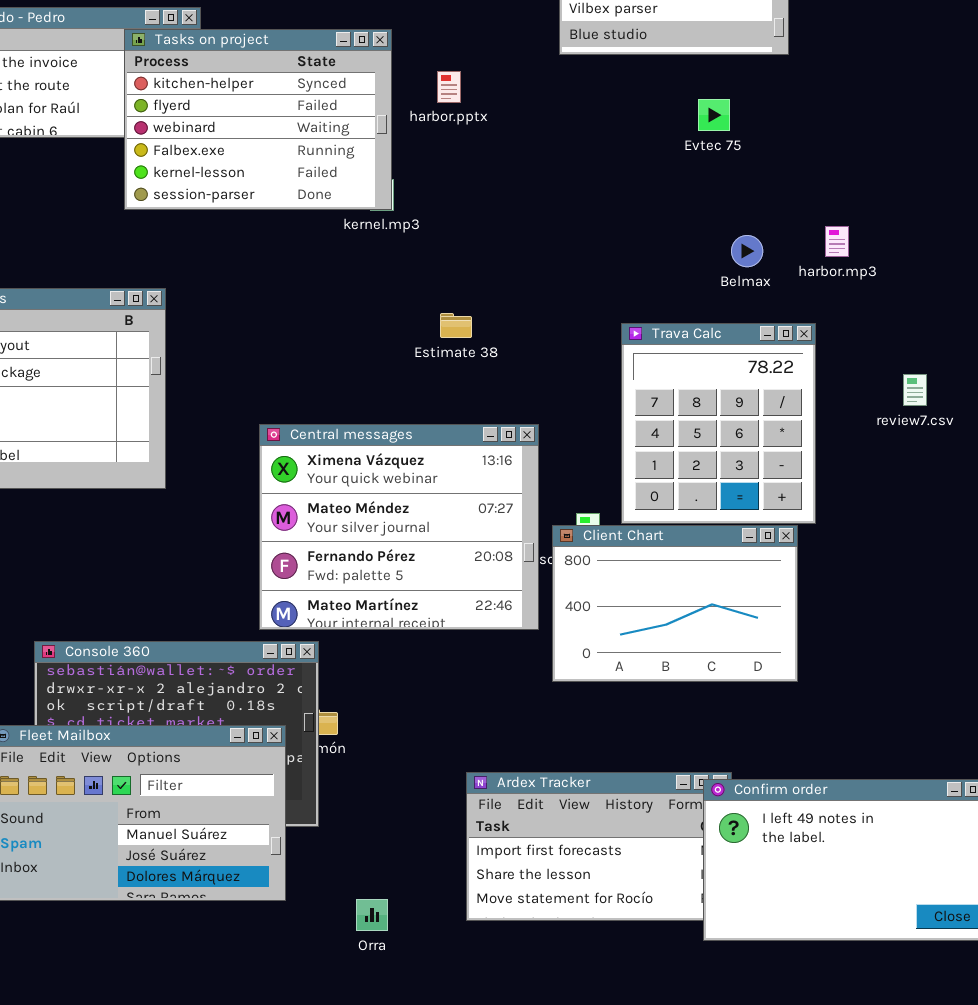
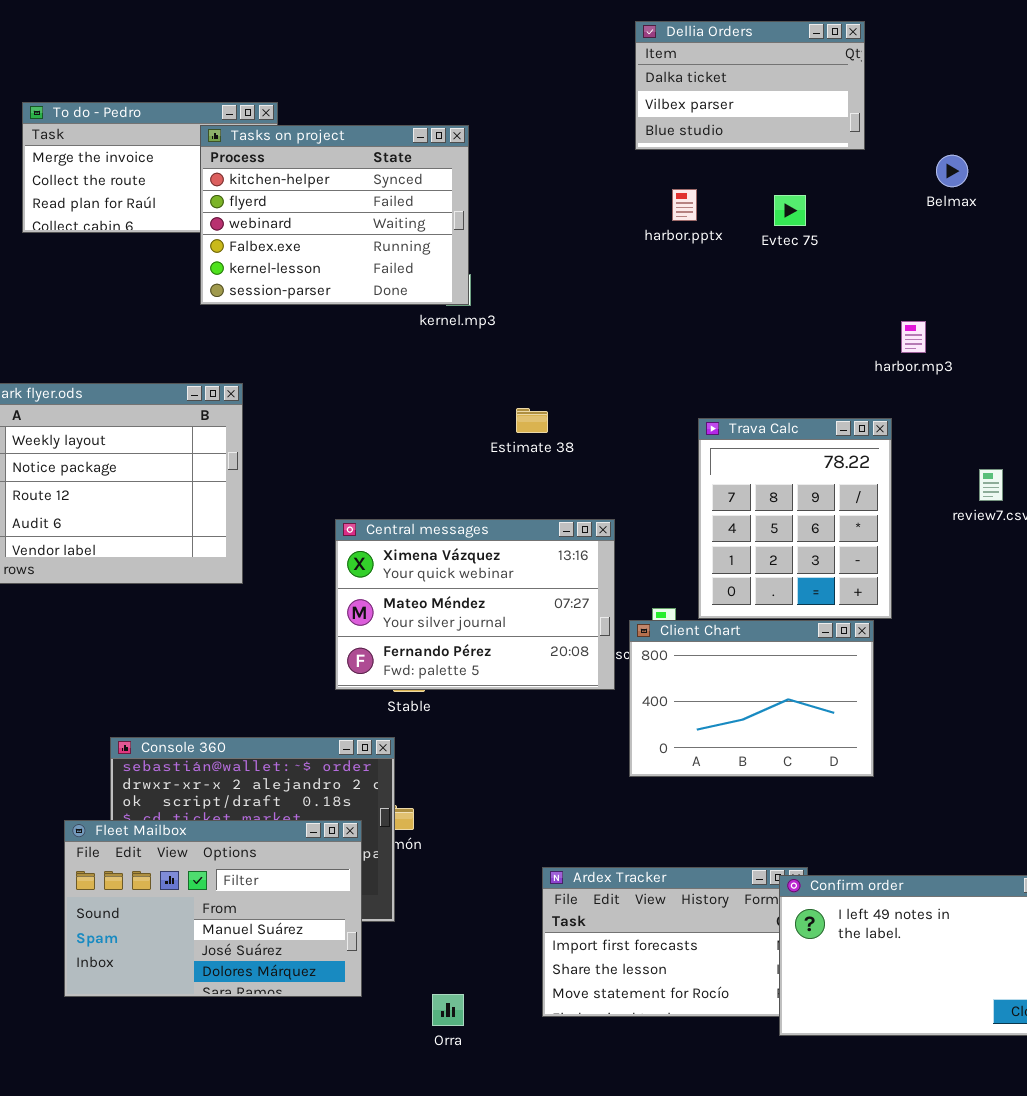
harbor.pptx: [437,71,461,103] -> [672,189,697,221], moved
Belmax: [731,235,763,267] -> [936,155,968,187], moved
Central messages: [259,424,539,630] -> [335,519,615,690], resized

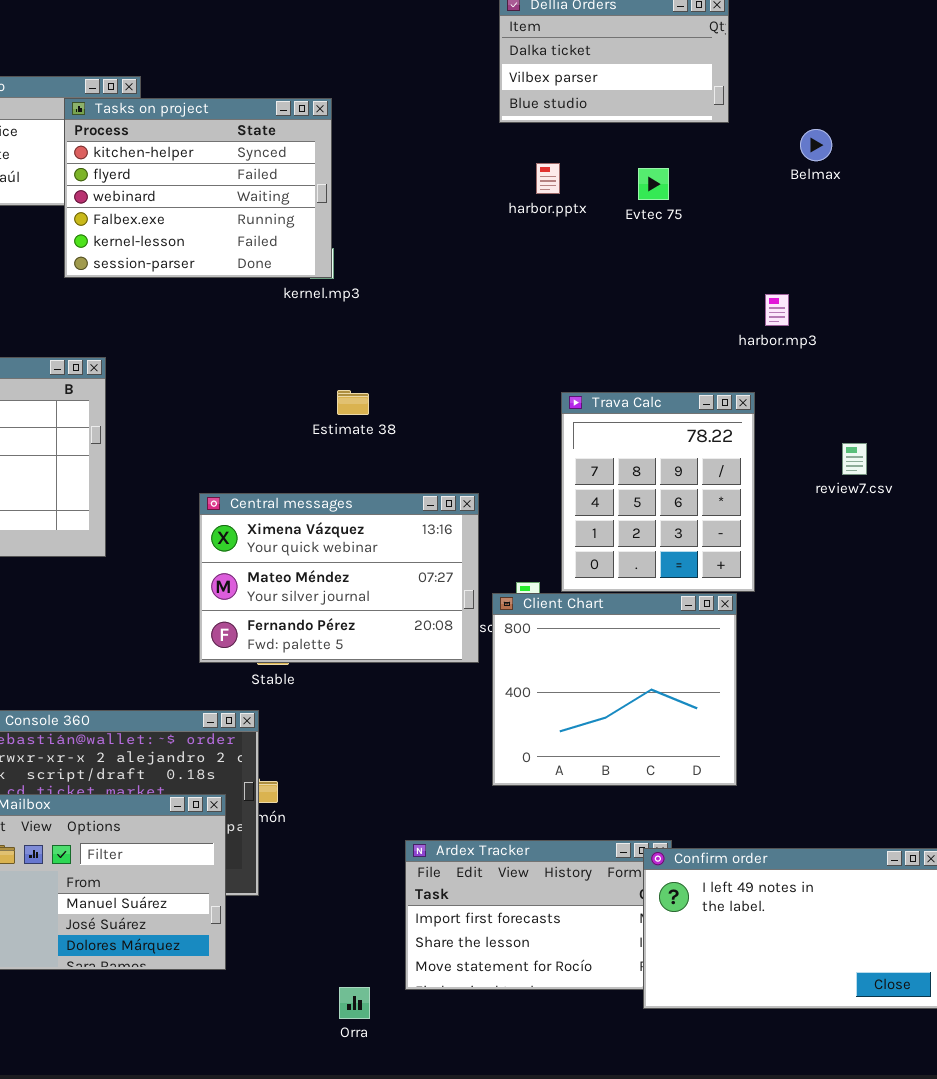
Estimate 38: [516,408,548,433] -> [337,390,369,415], moved
Client Chart: [629,620,874,777] -> [492,593,737,786], resized
Orra: [432,994,464,1026] -> [339,987,370,1019], moved

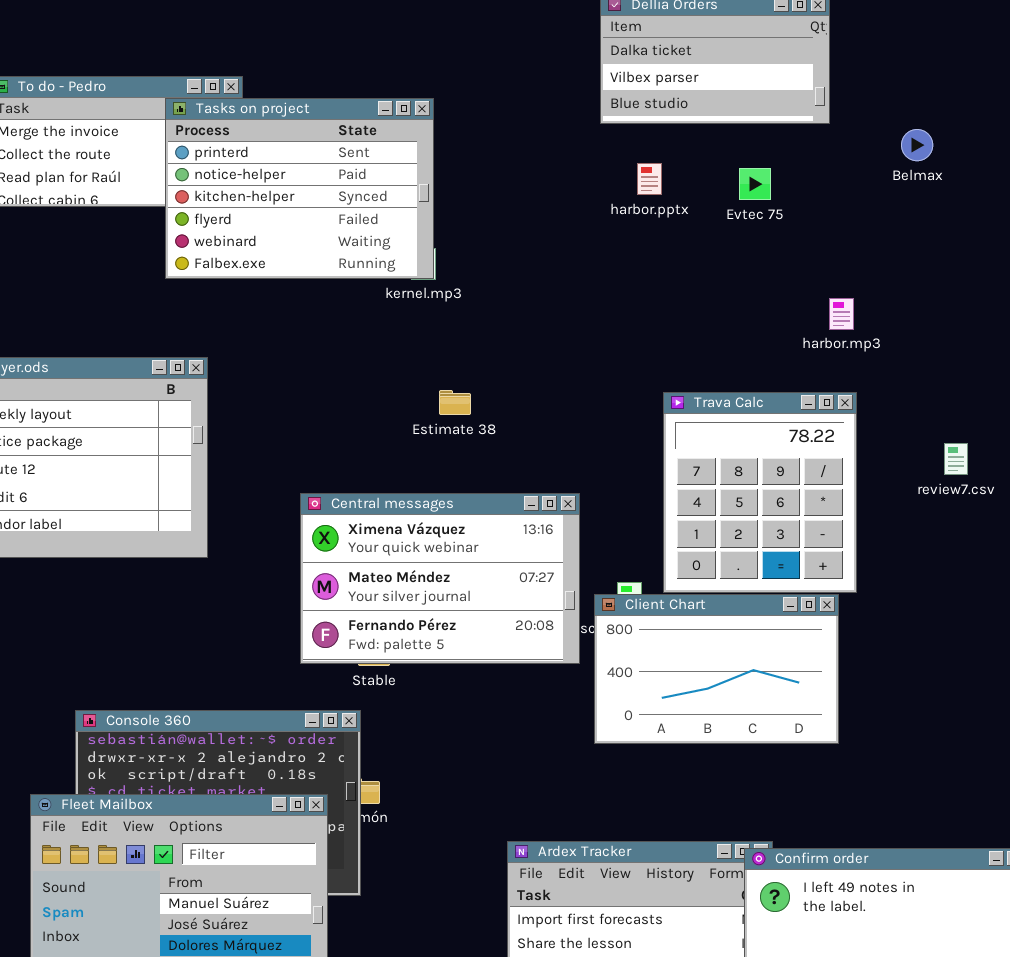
Tasks on project: [64,98,332,278] -> [165,98,434,279], scrolled up 2 rows
harbor.mp3: [765,294,789,326] -> [829,298,854,330], moved
Client Chart: [492,593,737,786] -> [594,594,839,744], resized

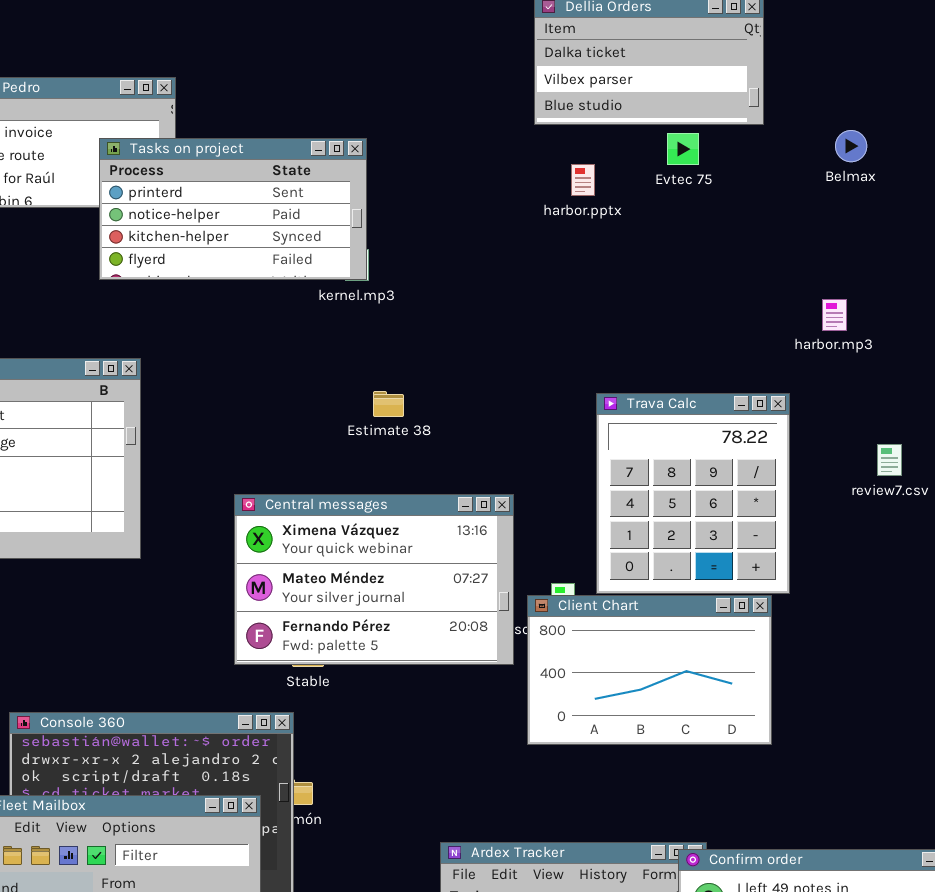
Tasks on project: [165,98,434,279] -> [99,138,367,280], resized
Evtec 75: [739,168,771,200] -> [667,133,699,165], moved
harbor.mp3: [829,298,854,330] -> [822,299,847,331], moved

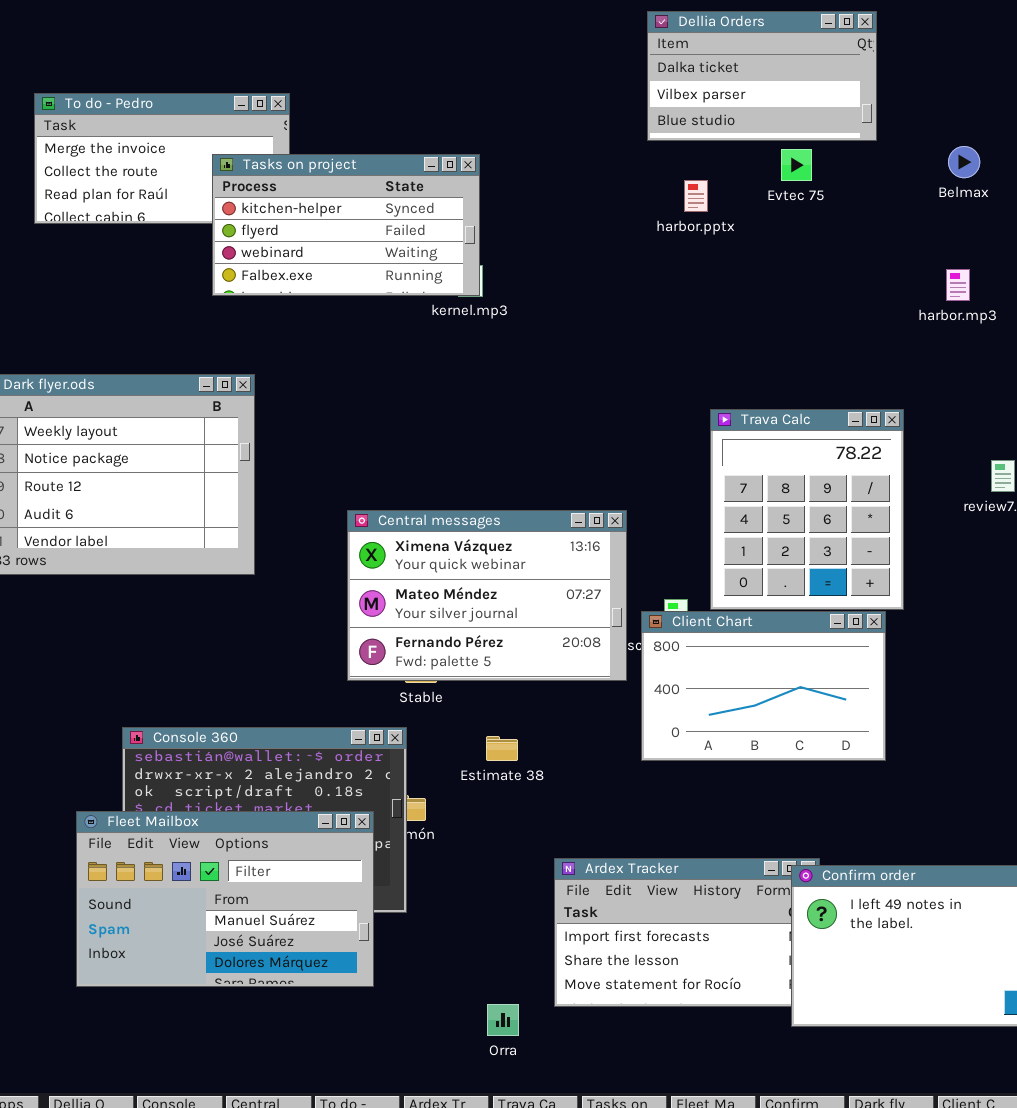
Tasks on project: [99,138,367,280] -> [212,154,480,296], scrolled down 2 rows
harbor.mp3: [822,299,847,331] -> [946,269,970,301], moved
Estimate 38: [373,391,404,417] -> [486,736,518,761], moved

